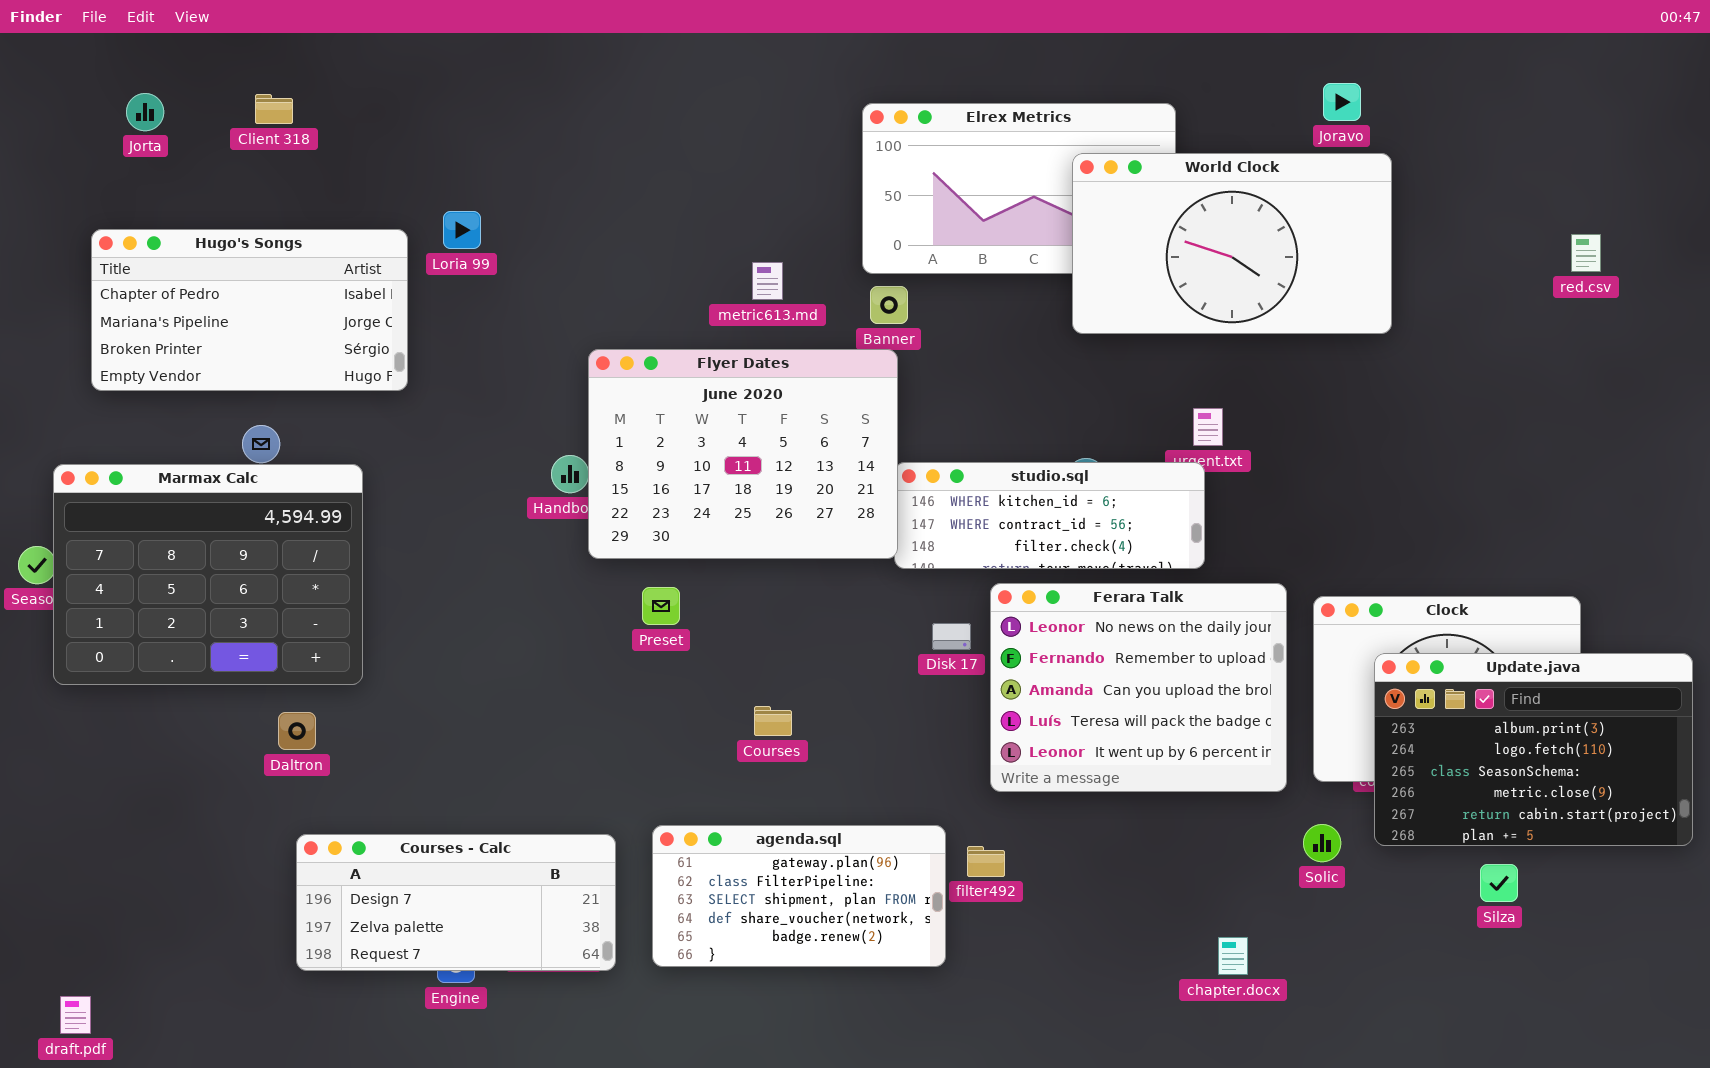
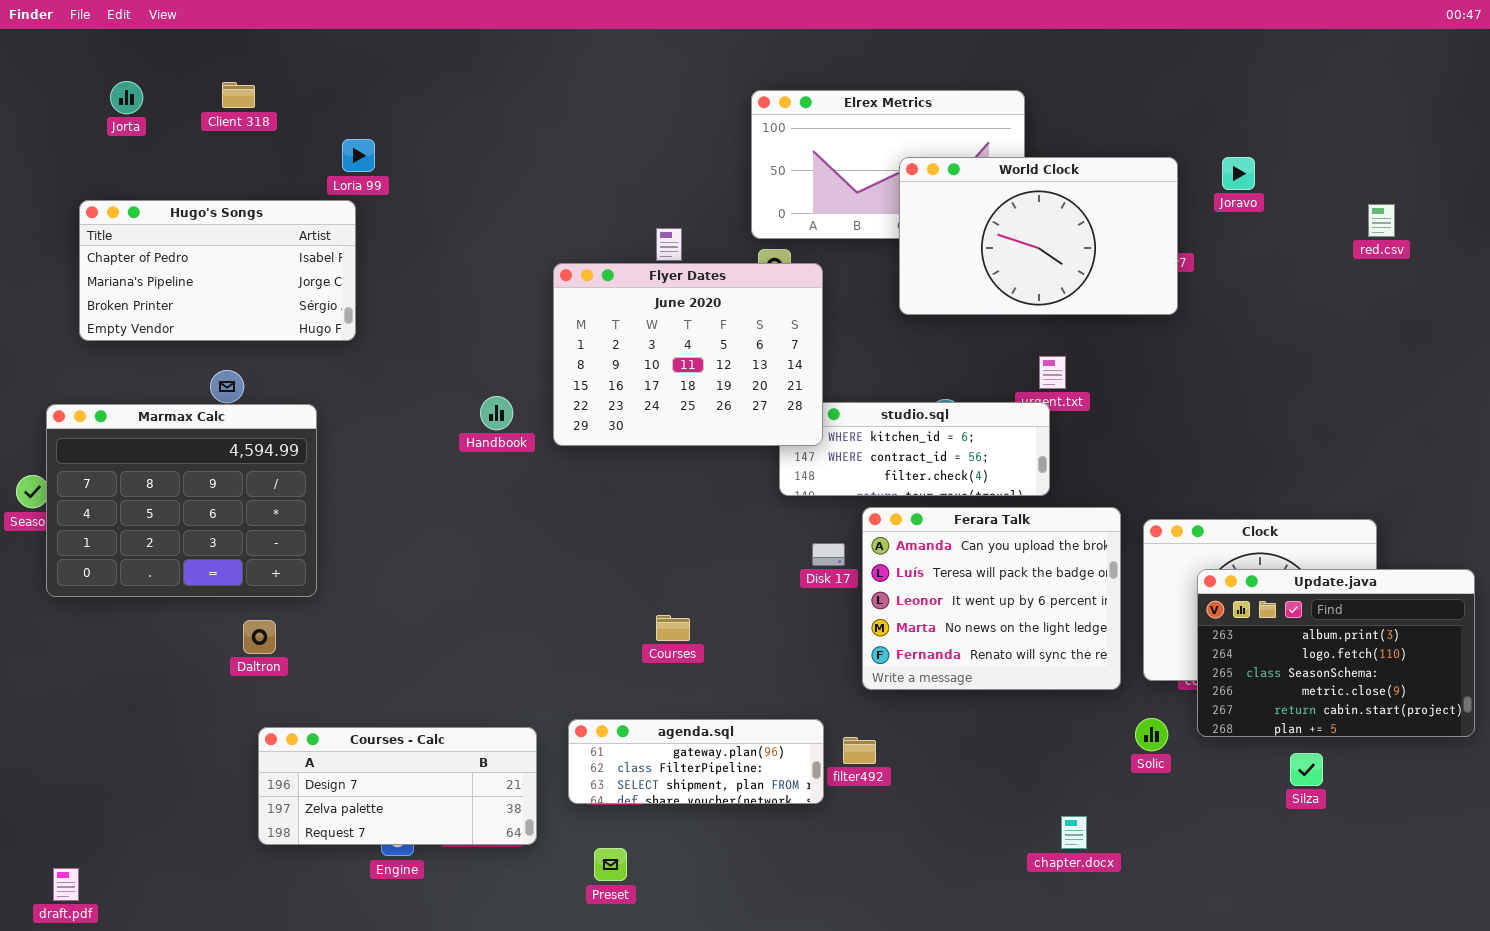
Joravo: [1323,83,1361,121] -> [1222,157,1255,190], moved
World Clock: [1072,153,1392,334] -> [899,157,1178,315], moved
Loria 99: [443,211,481,249] -> [342,139,375,172], moved
Flyer Dates: [588,349,898,559] -> [553,263,823,446], moved
Ferara Talk: [990,583,1287,792] -> [862,507,1121,690], scrolled down 2 rows
Preset: [642,587,680,625] -> [594,848,627,881], moved
agenda.sql: [652,825,946,967] -> [568,719,824,804], resized

